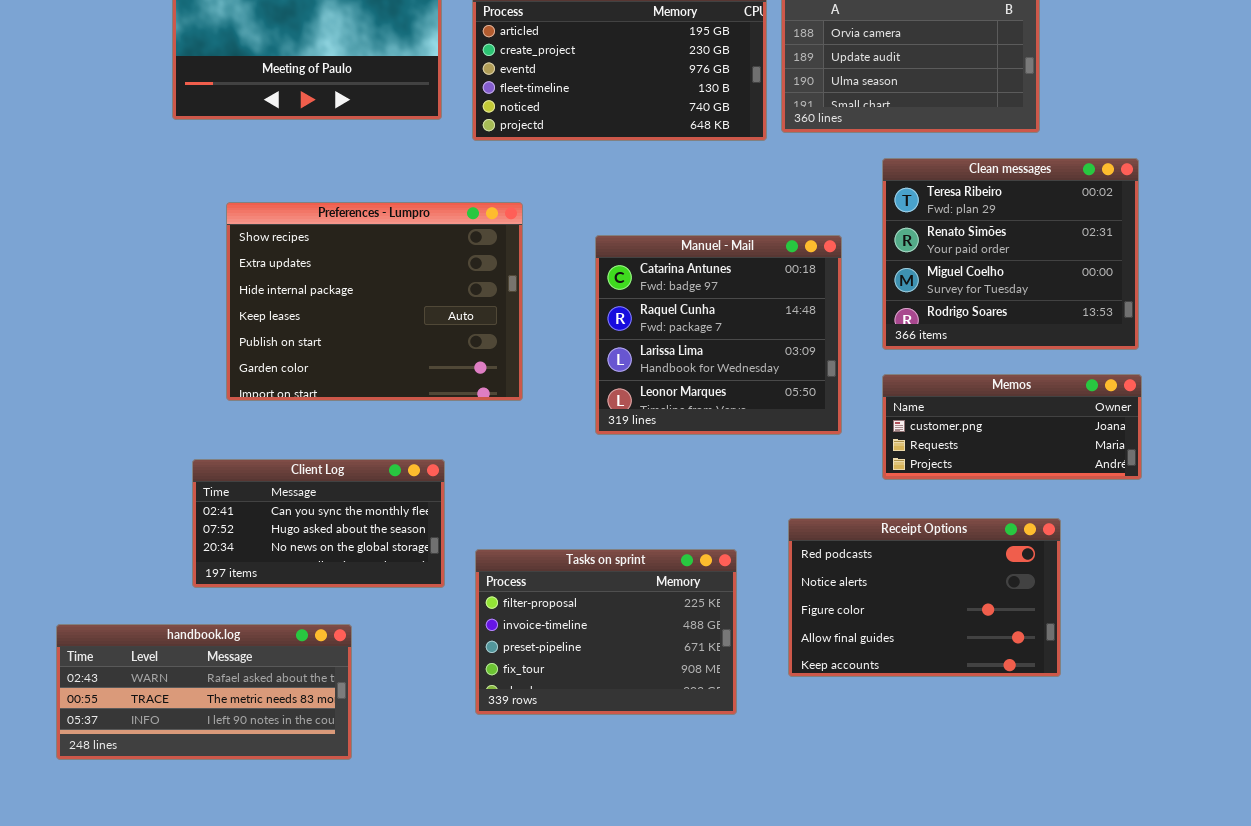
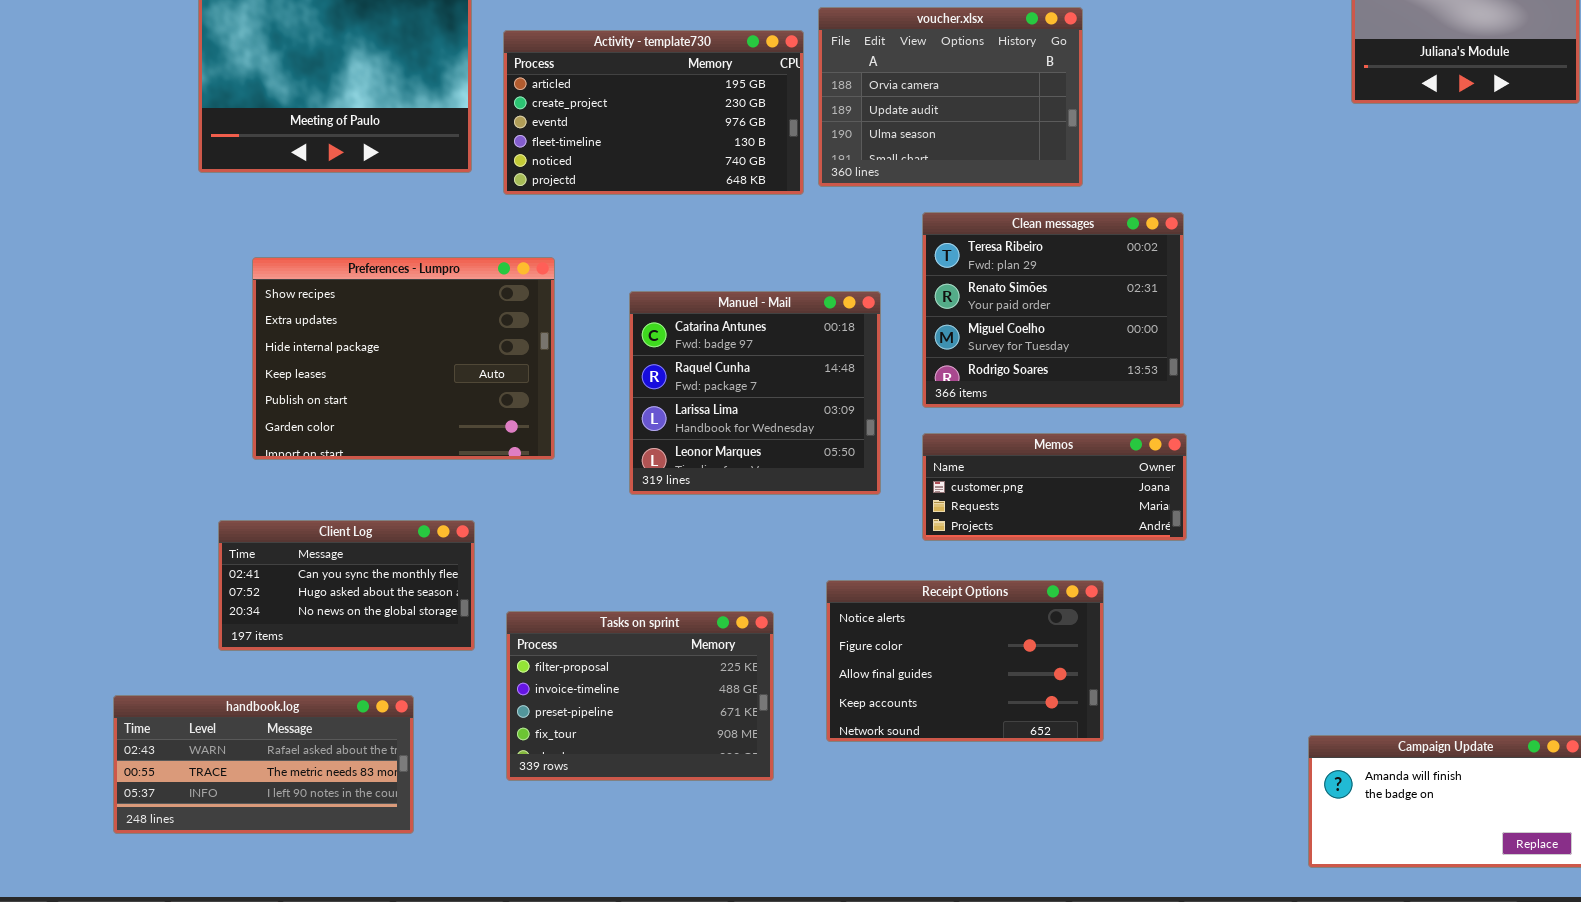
Receipt Options: [788,518,1061,677] -> [826,580,1104,742], scrolled down 1 row
handbook.log: [56,624,352,760] -> [113,695,414,834], moved

